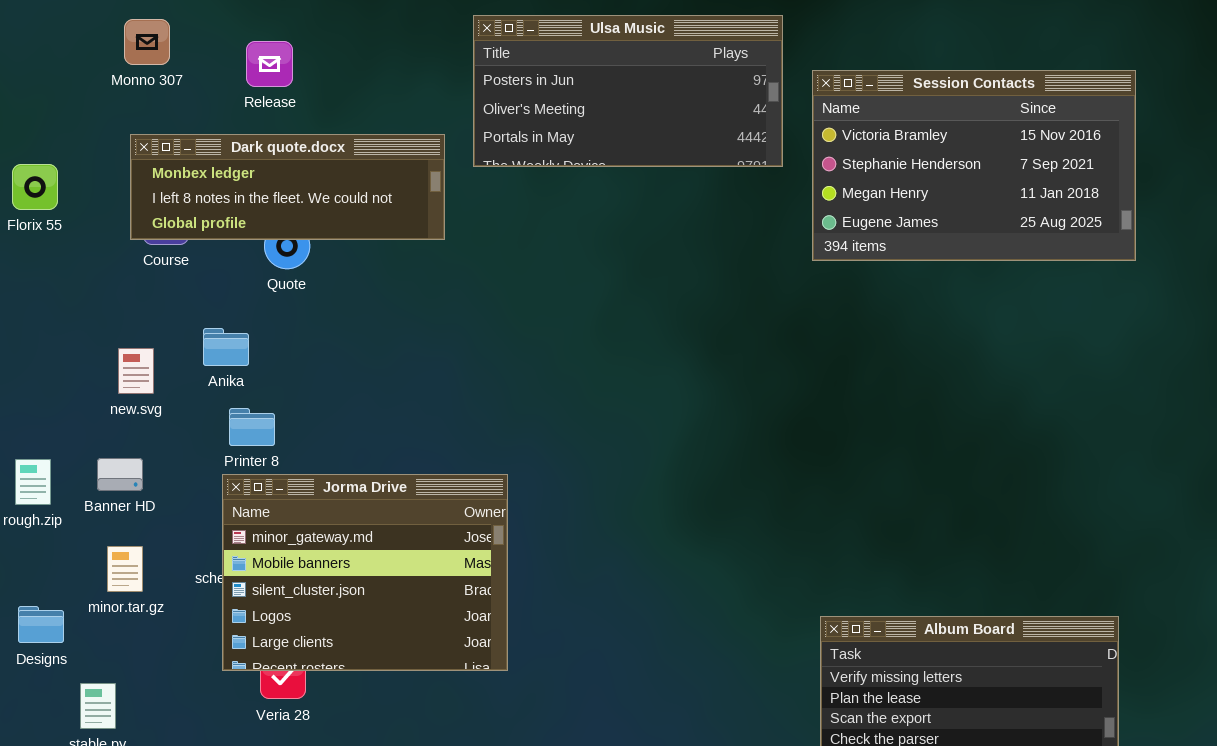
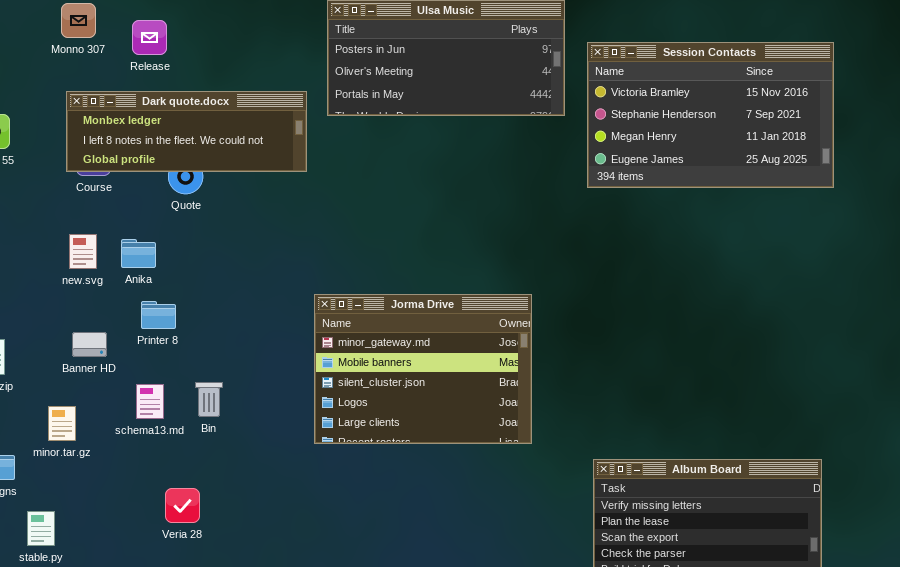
Release: [246,41,293,87] -> [132,20,167,55], moved
new.svg: [118,348,154,394] -> [69,234,97,269], moved
Banner HD: [97,458,143,491] -> [72,332,107,357], moved
Jorma Drive: [222,474,508,671] -> [314,294,532,444], moved

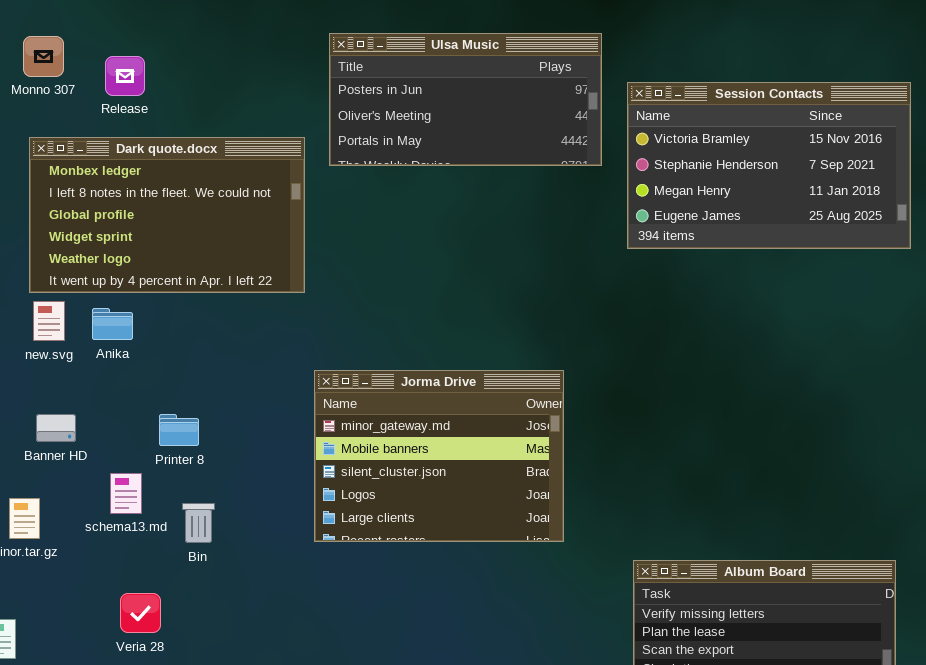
Dark quote.docx: [66,91,307,172] -> [29,137,305,293], resized
Printer 8: [141,301,176,329] -> [159,414,199,446], moved
Bin: [195,382,223,417] -> [182,503,215,543], moved
Veria 28: [165,488,200,523] -> [120,593,161,633], moved

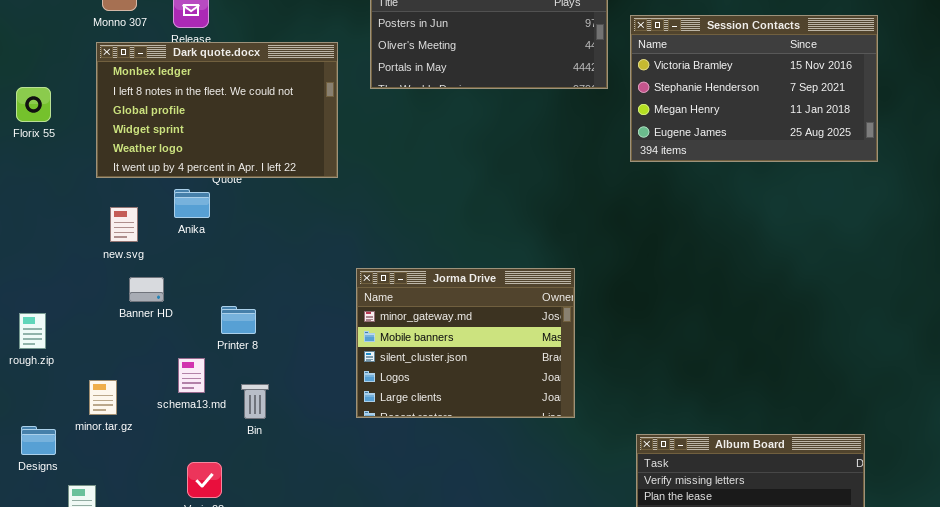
Dark quote.docx: [29,137,305,293] -> [96,42,338,178], moved
Anika: [92,308,133,340] -> [174,189,210,218], moved
Banner HD: [36,414,76,442] -> [129,277,164,302], moved

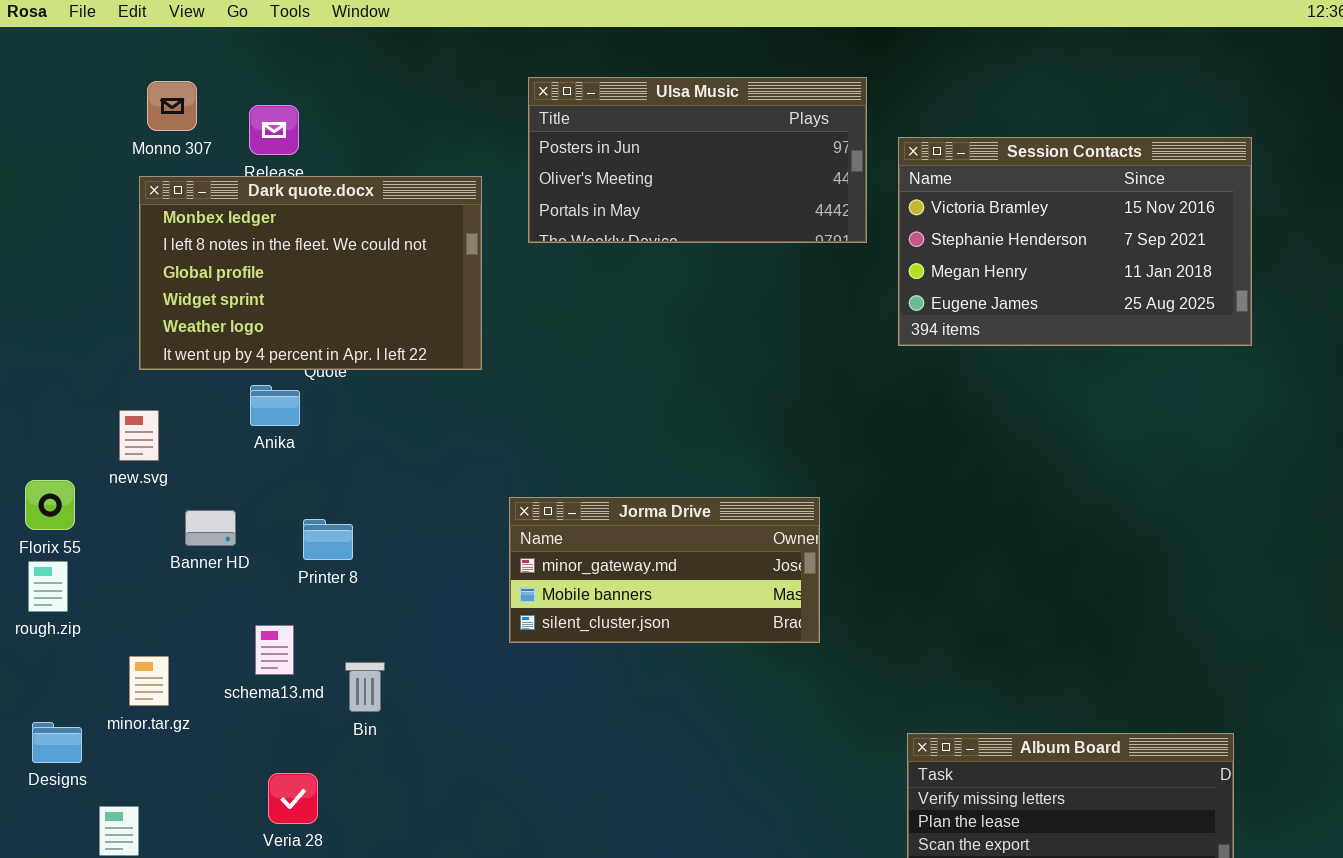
Florix 55: [16,87,51,122] -> [25,480,75,530], moved
new.svg: [110,207,138,242] -> [119,410,159,461], moved
Jorma Drive: [356,268,575,418] -> [509,497,820,643], resized
Printer 8: [221,306,256,334] -> [303,519,353,560], moved

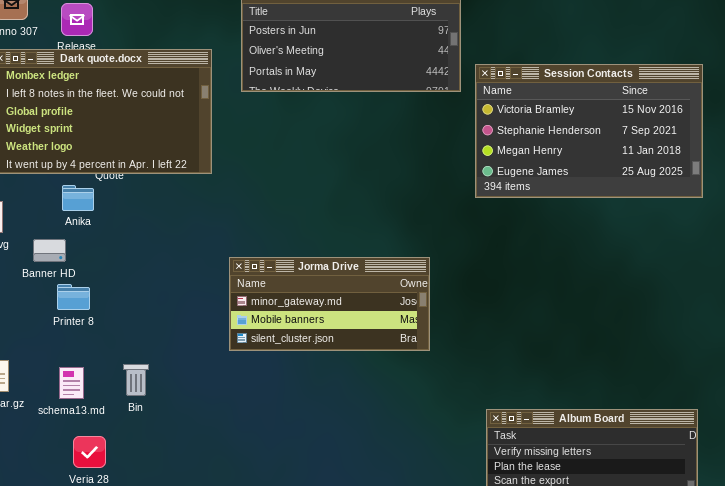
Session Contacts: [898,137,1252,346] -> [475,64,703,198], moved
Banner HD: [185,510,236,546] -> [33,239,66,262], moved
Printer 8: [303,519,353,560] -> [57,284,90,310], moved
schema13.md: [255,625,294,675] -> [59,367,84,399], moved

